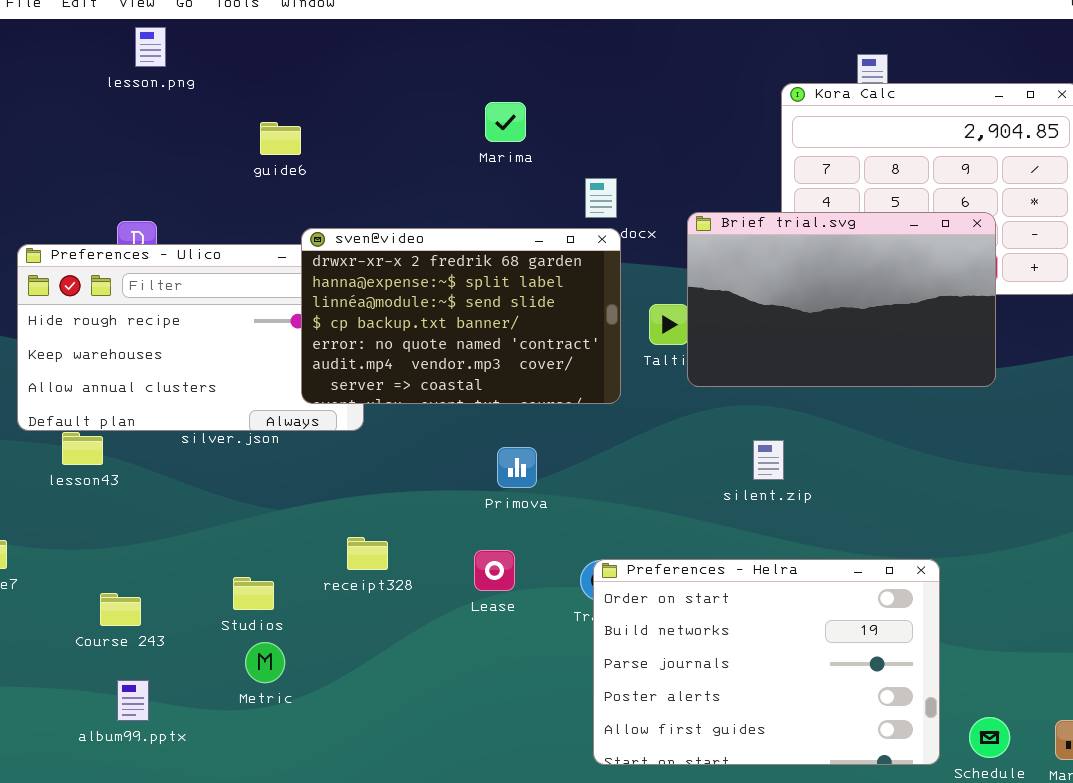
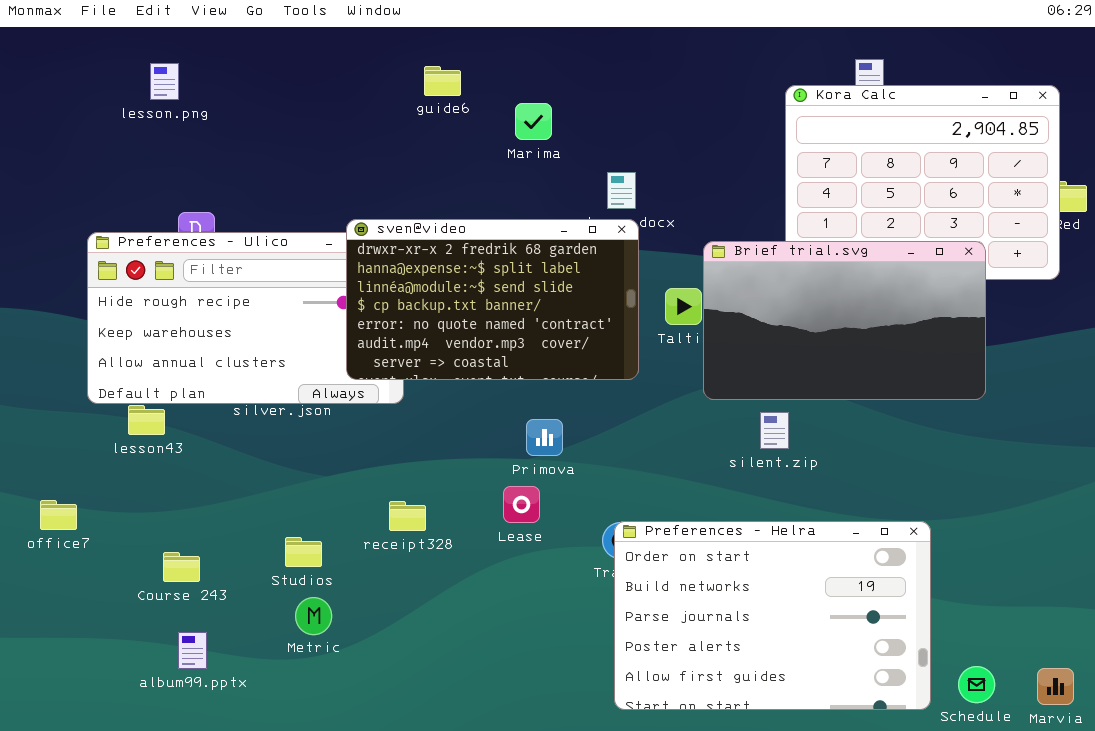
lesson.png: [135,27,166,67] -> [150,63,179,100], moved
guide6: [260,122,301,155] -> [424,66,461,96], moved
Brief trial.svg: [687,212,996,387] -> [703,241,986,400], moved
Lease: [474,550,515,591] -> [503,486,540,523], moved

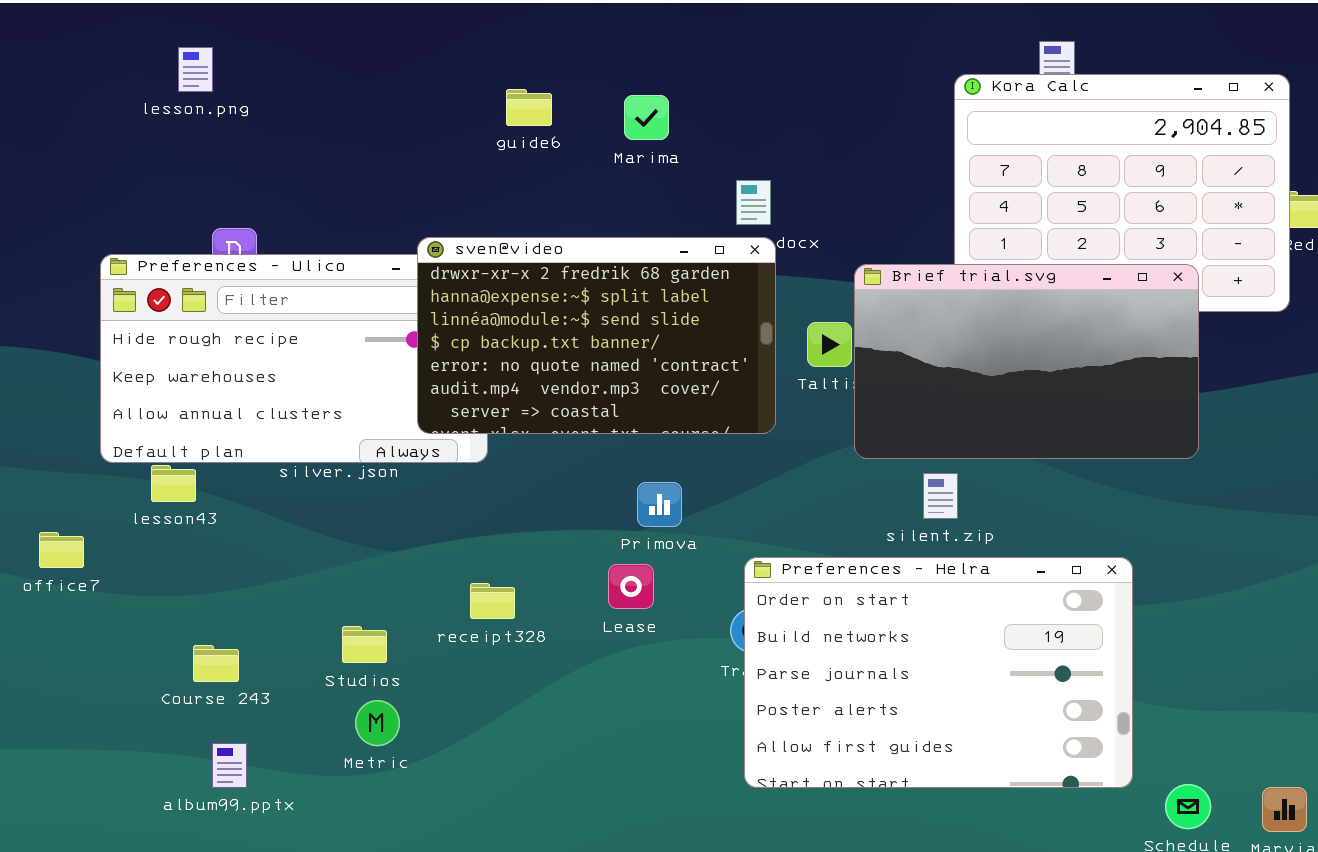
guide6: [424,66,461,96] -> [506,89,552,126], moved
office7: [40,500,77,530] -> [39,532,84,568], moved
Preferences - Helra: [614,521,931,710] -> [744,557,1133,788], moved

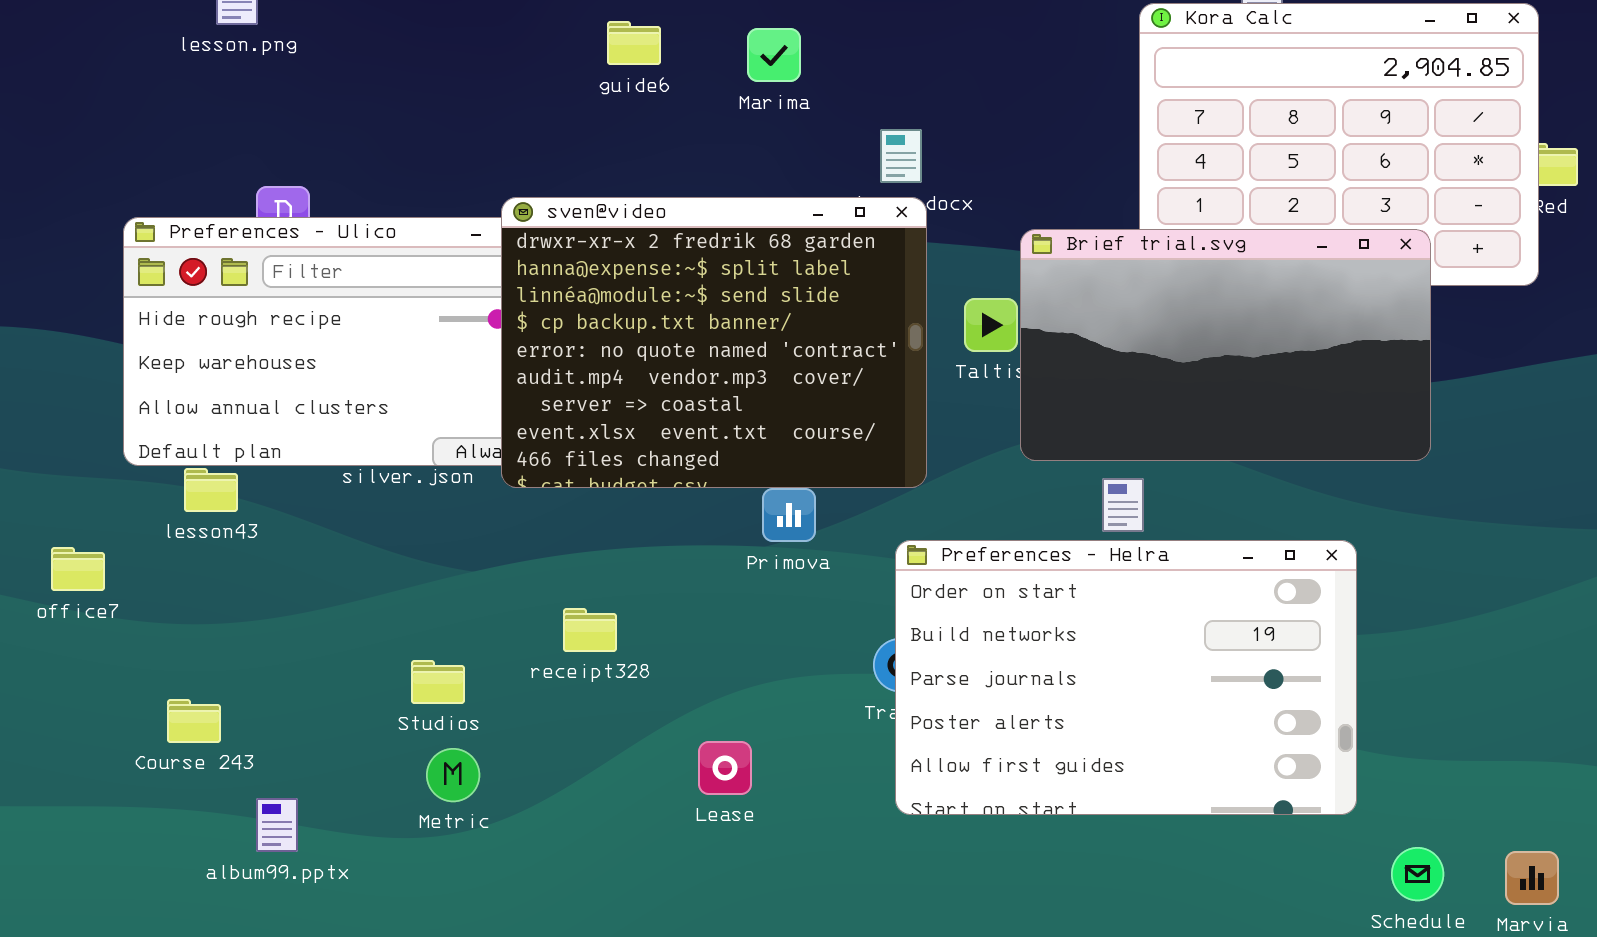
sven@video: [417,237,776,434] -> [501,197,927,488], resized
Preferences - Helra: [744,557,1133,788] -> [895,540,1357,815], moved
Lease: [608,564,654,609] -> [698,741,752,795], moved
Course 243: [193,645,239,682] -> [167,699,221,743], moved

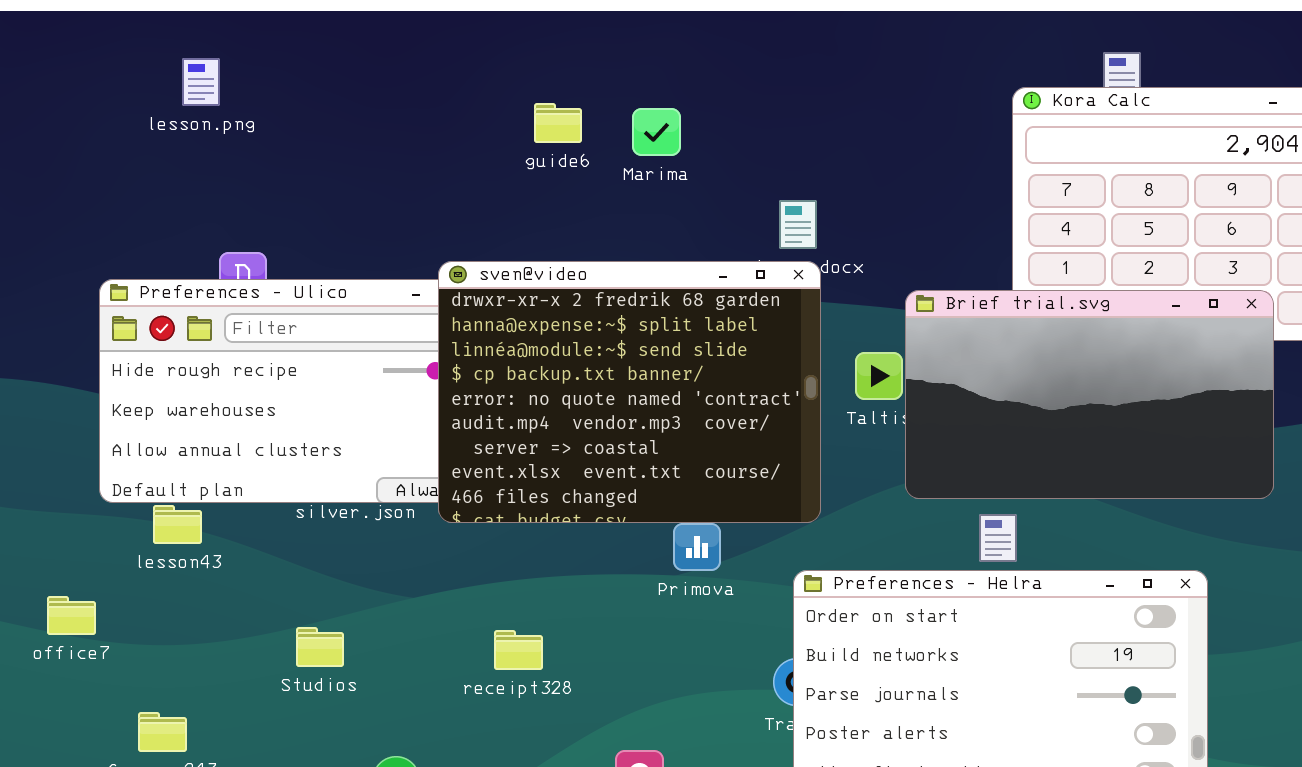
Marima: [747,28,801,82] -> [632,108,681,156], moved
office7: [51,547,105,591] -> [47,596,96,635], moved
Studios: [411,660,465,704] -> [296,627,344,667], moved

